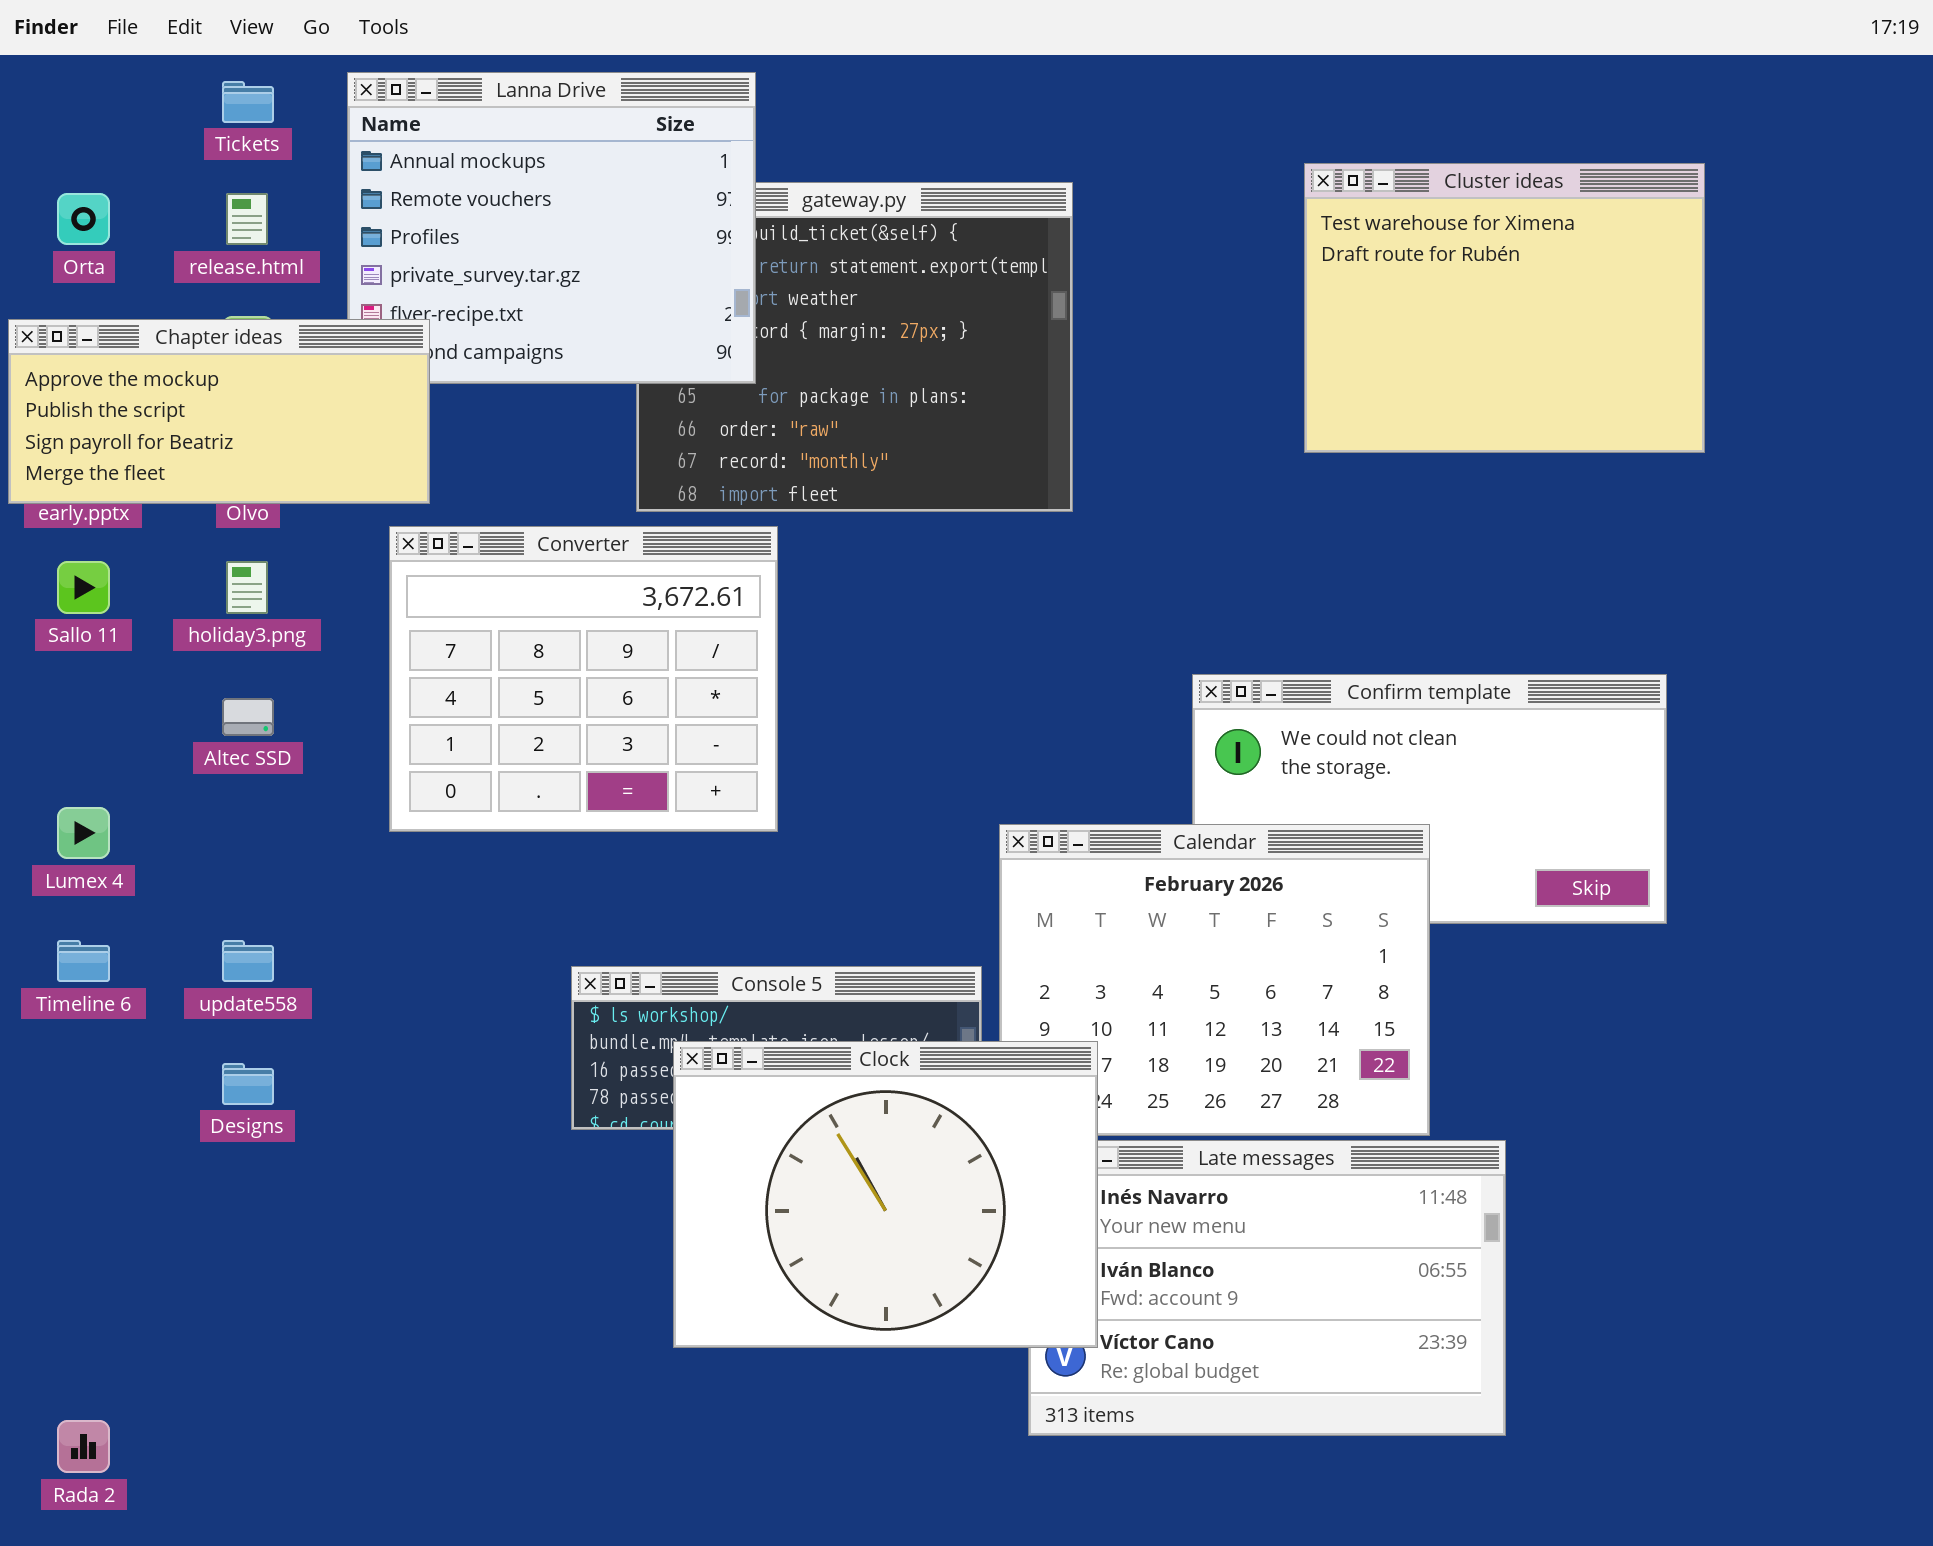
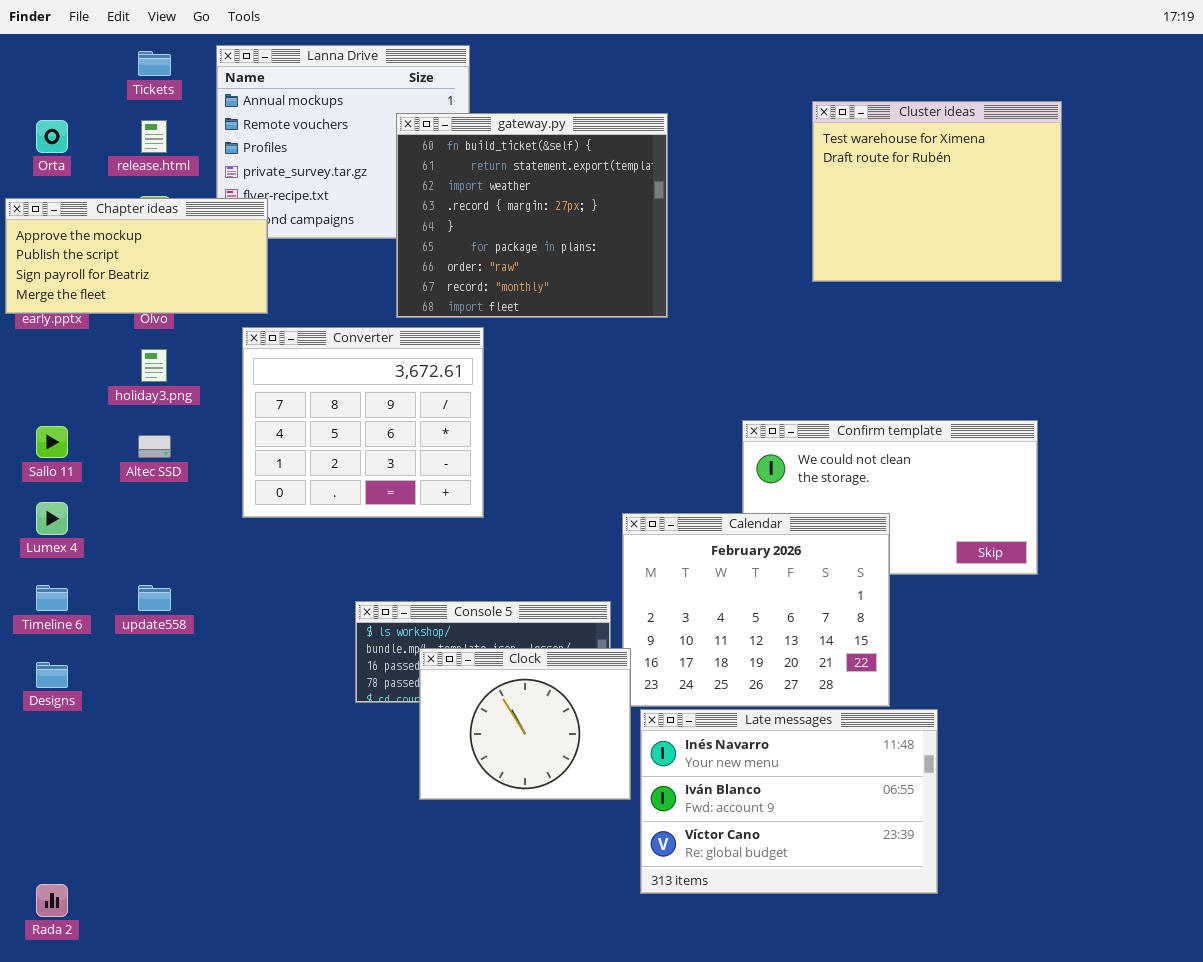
gateway.py: [636,182,1073,512] -> [396,113,668,318], raised
Sallo 11: [57,561,110,614] -> [36,426,68,458], moved
Clock: [673,1041,1098,1348] -> [419,648,631,800], resized
Designs: [222,1063,274,1105] -> [36,662,68,688], moved

